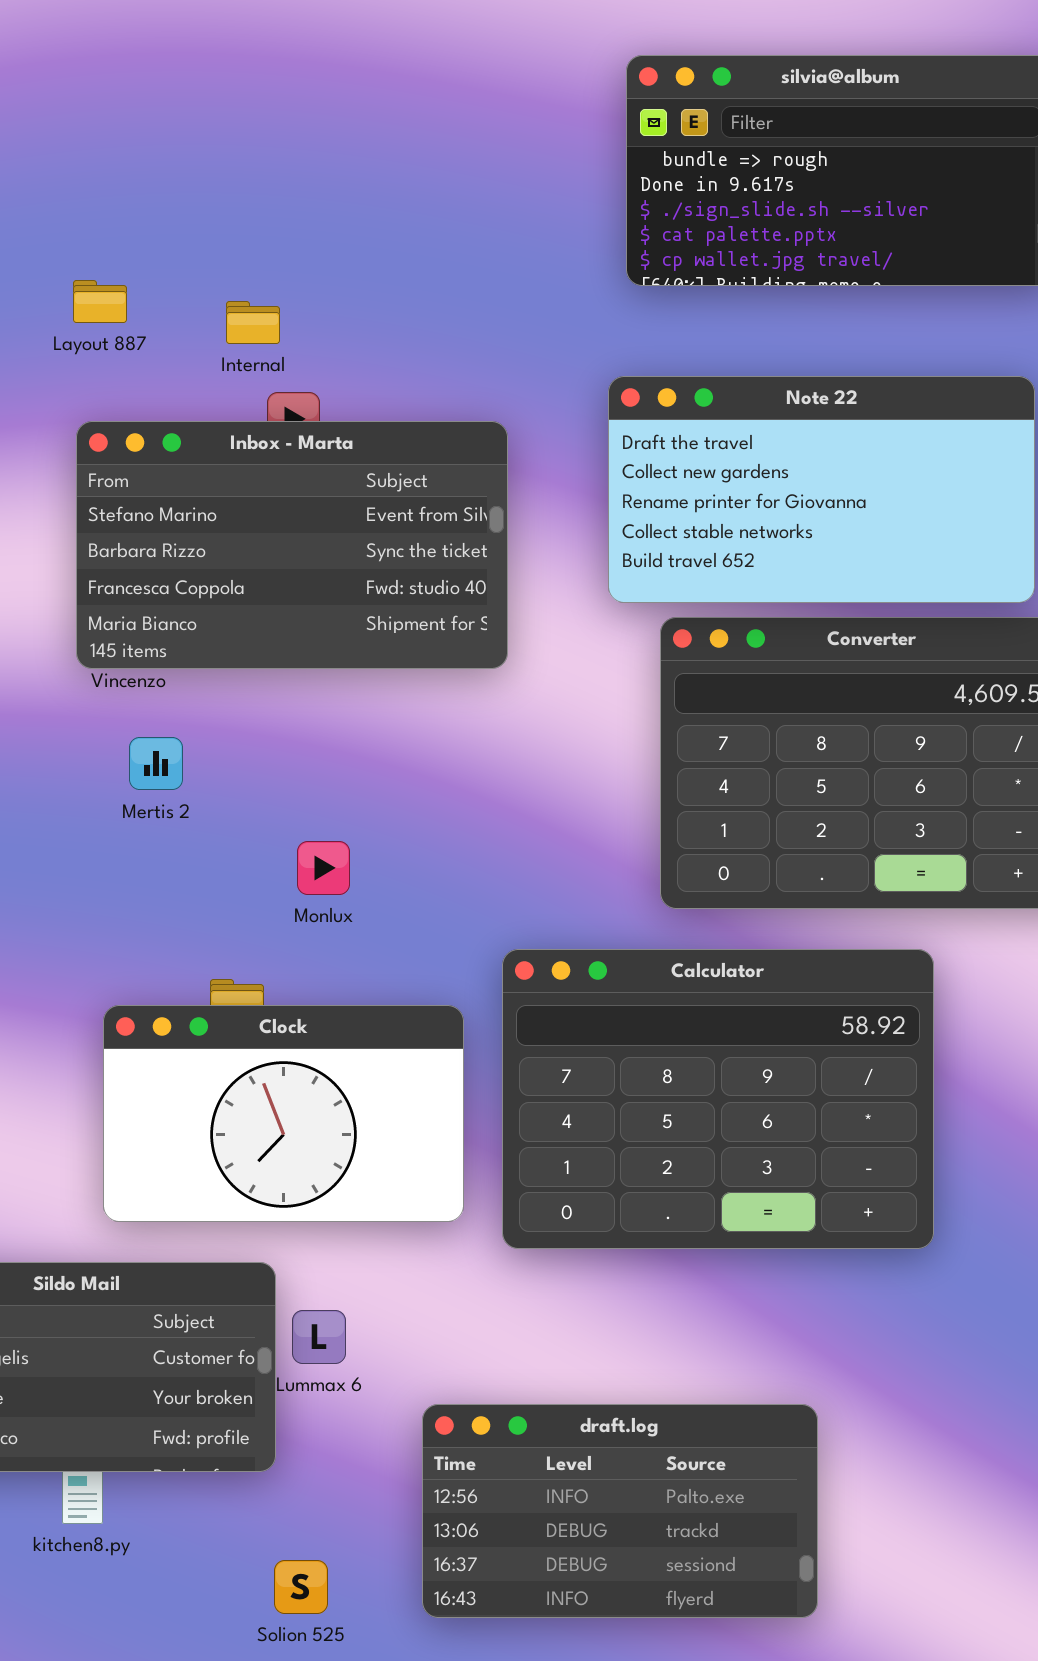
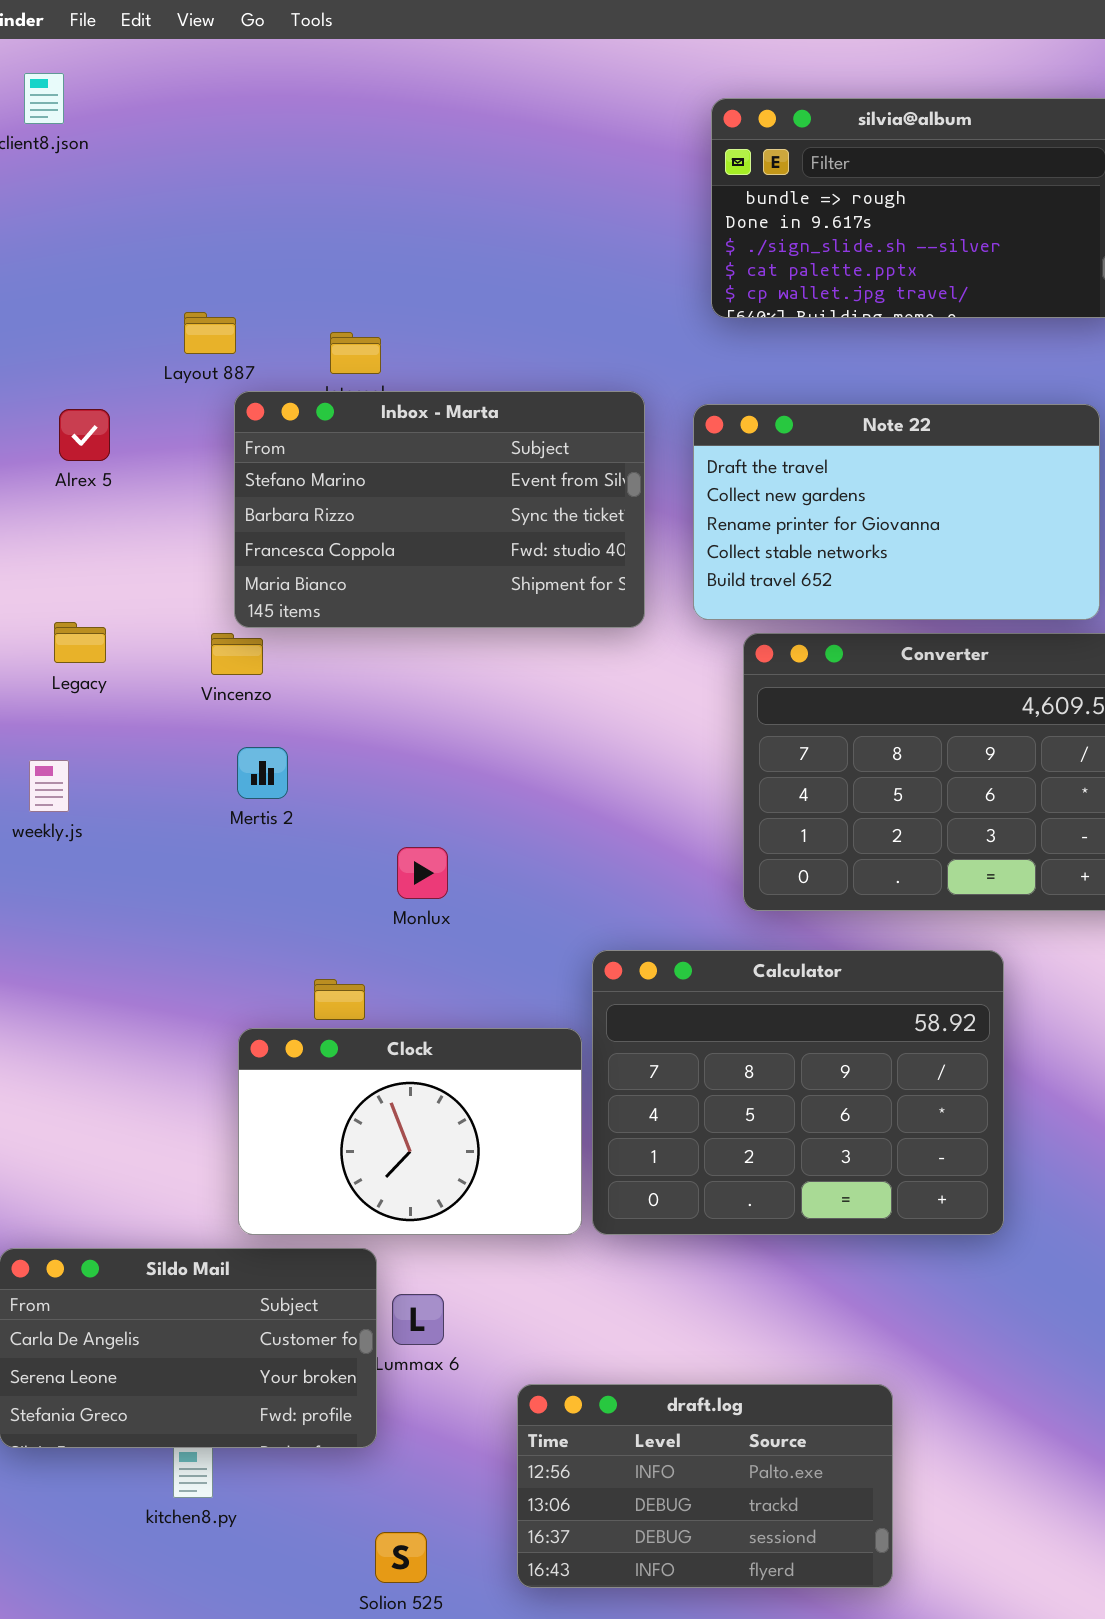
Inbox - Marta: [76,421,508,669] -> [234,391,645,628], moved
Clock: [103,1005,464,1222] -> [238,1028,582,1235], moved

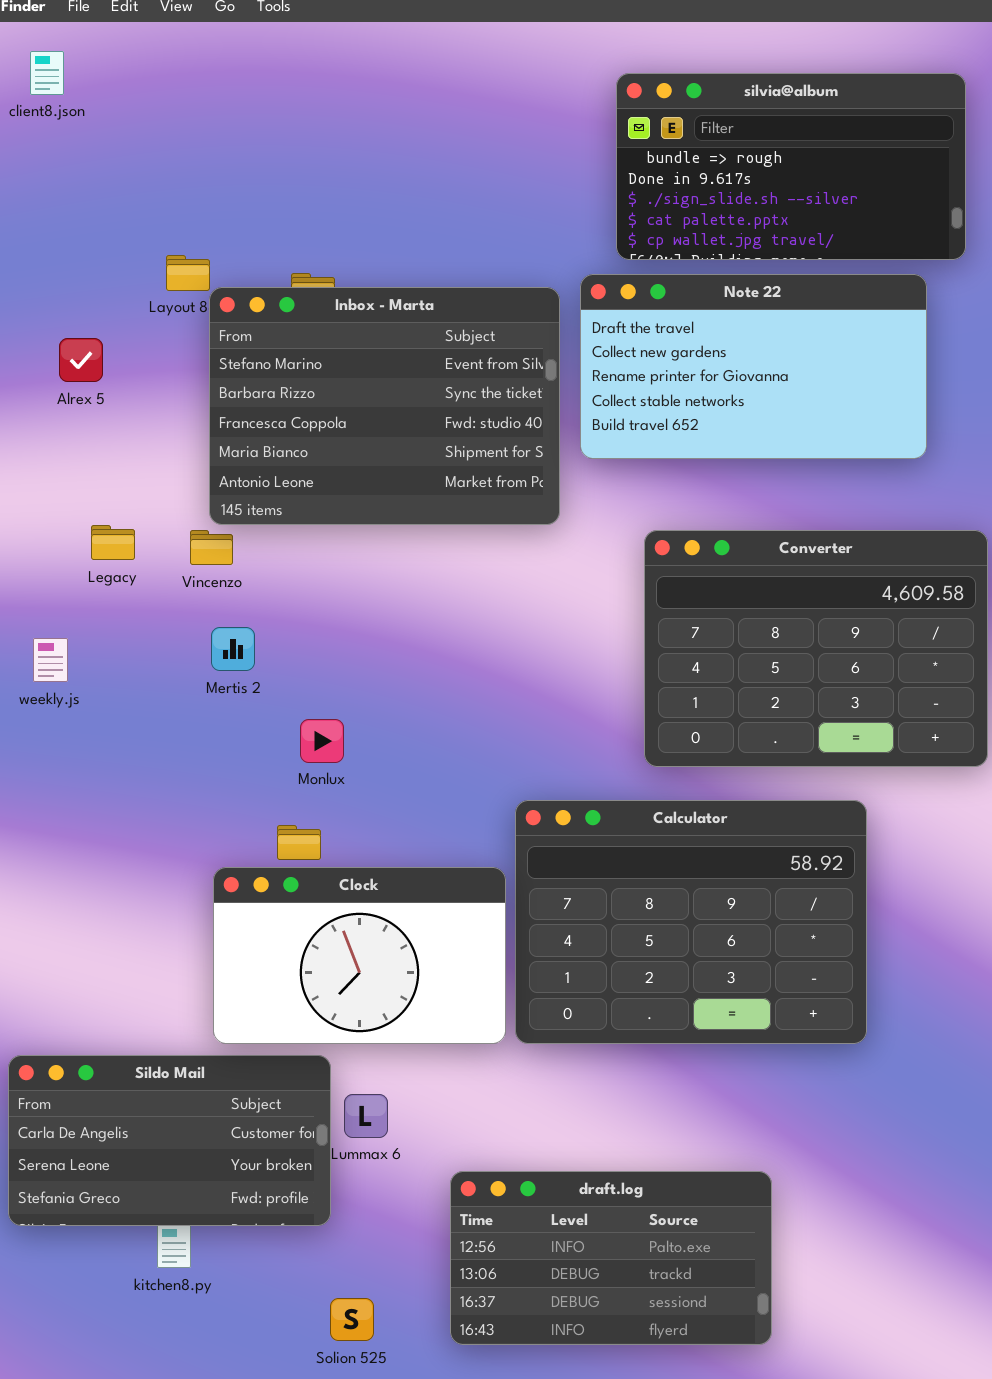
Inbox - Marta: [234,391,645,628] -> [209,287,560,525], resized
Note 22: [693,404,1100,620] -> [580,274,927,459], moved
Legacy: [54,622,106,663] -> [91,525,135,560], moved
Monlux: [397,847,448,899] -> [300,719,344,763], moved

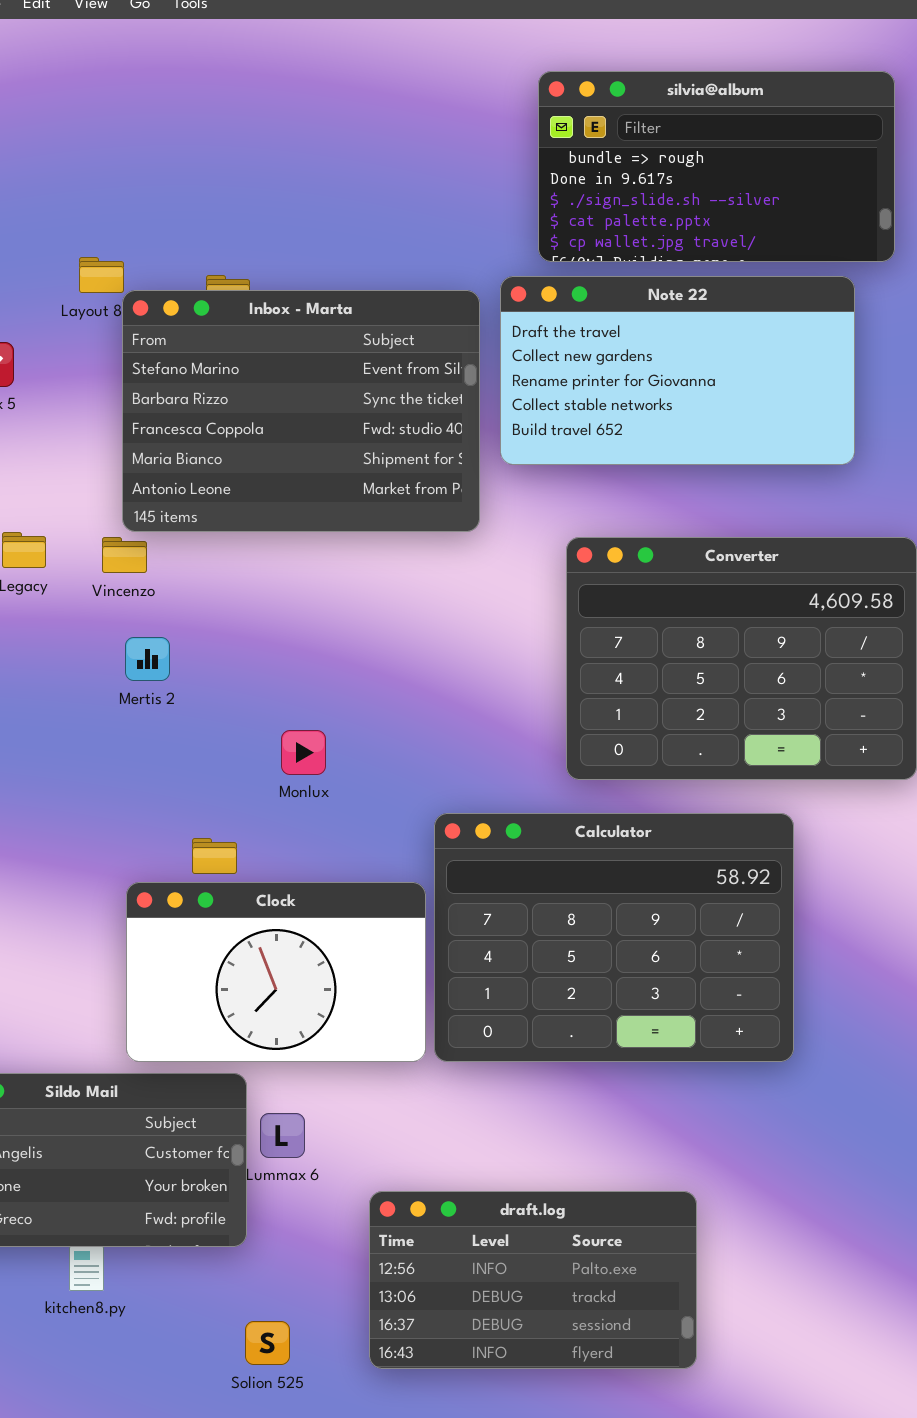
Monlux: [300,719,344,763] -> [281,730,326,775], moved

